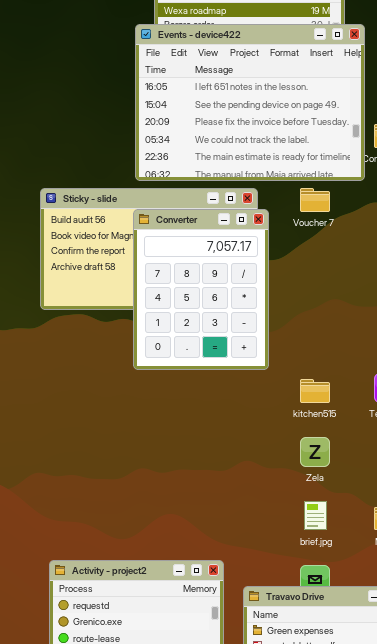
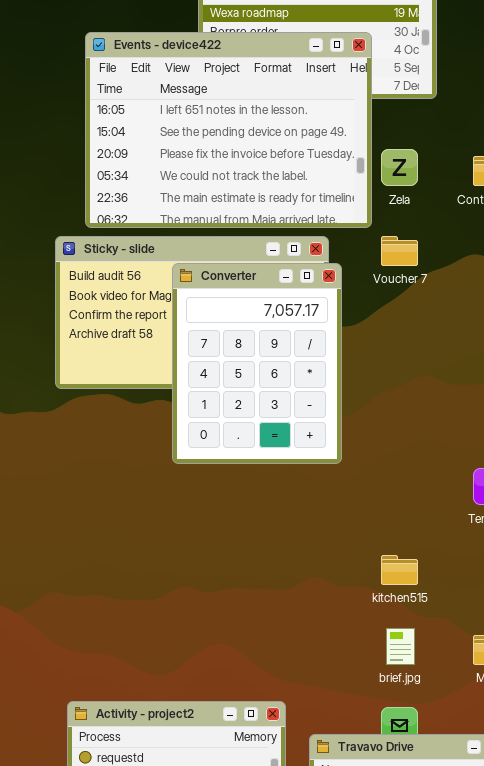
Events - device422: [135,24,365,181] -> [85,32,372,228], moved
kitchen515: [300,379,330,403] -> [381,555,418,585], moved
Zela: [300,437,330,467] -> [381,149,418,186], moved

